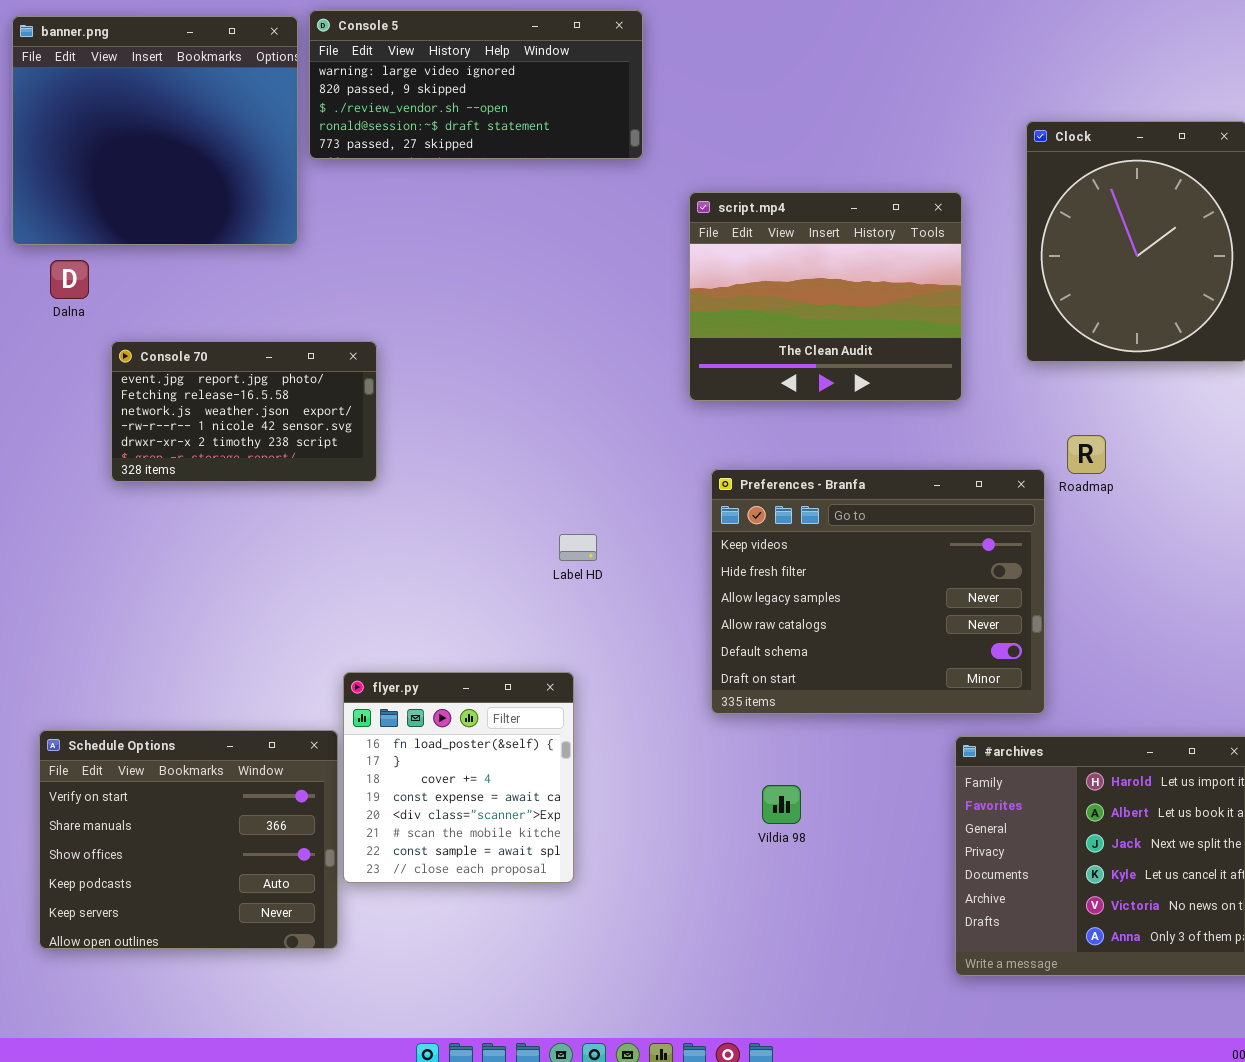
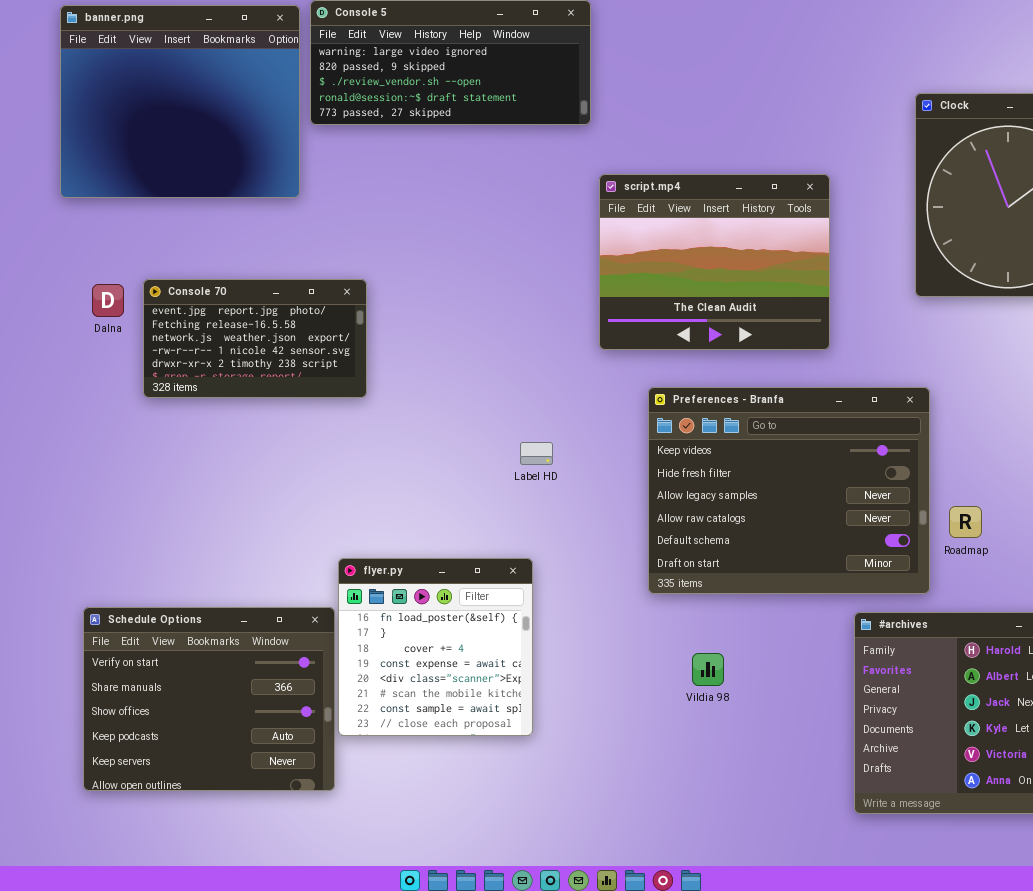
script.mp4: [689,192,962,401] -> [599,174,830,350], moved
Dalna: [50,260,89,299] -> [92,284,124,317], moved
Roadmap: [1067,435,1106,474] -> [949,506,982,538], moved

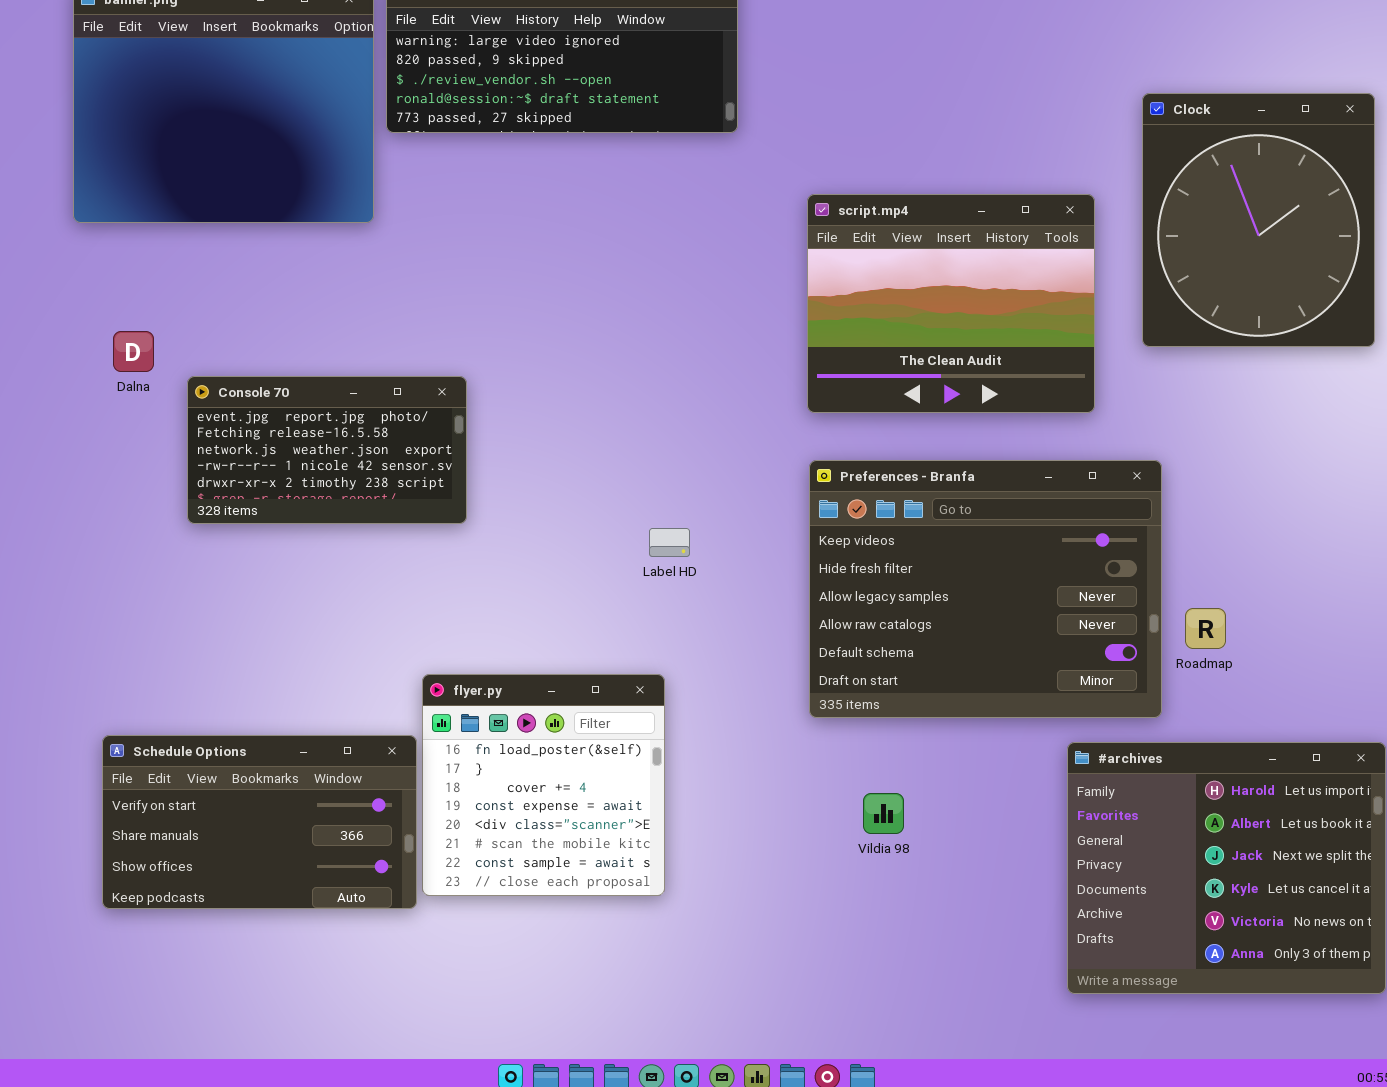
script.mp4: [599,174,830,350] -> [807,194,1095,413], moved
Console 70: [143,279,367,398] -> [187,376,467,524], moved
Schedule Options: [83,607,335,791] -> [102,735,417,909], resized

